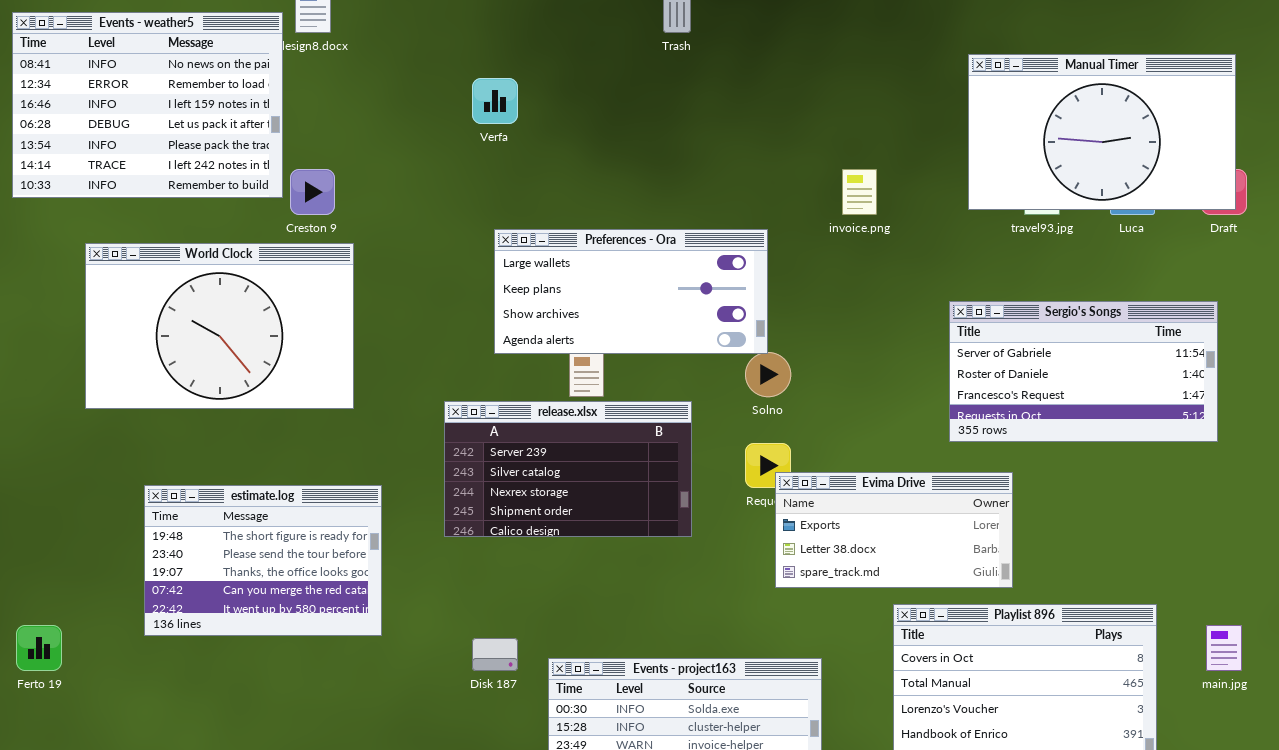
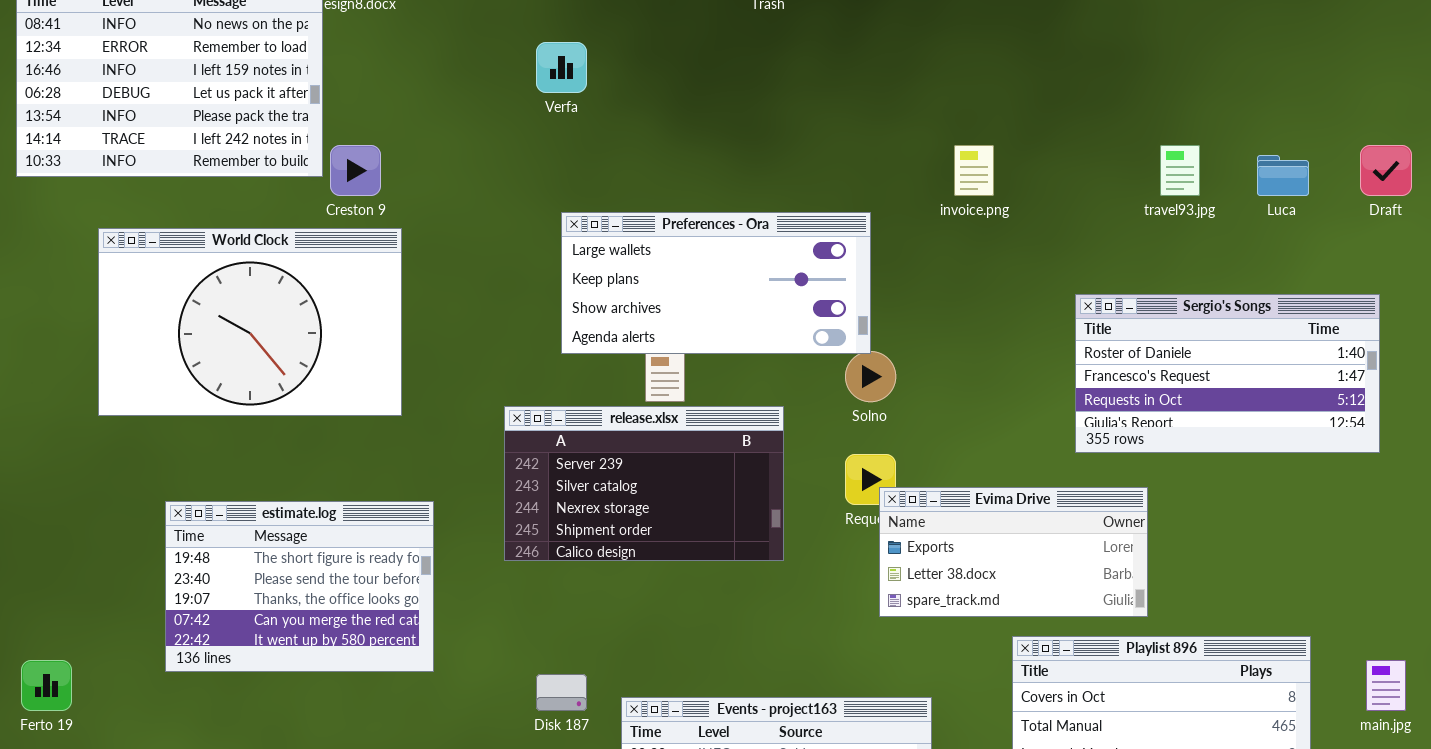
Manual Timer: [968,54,1236,210] -> none, closed
Sergio's Songs: [949,301,1218,442] -> [1075,294,1380,453], scrolled down 1 row

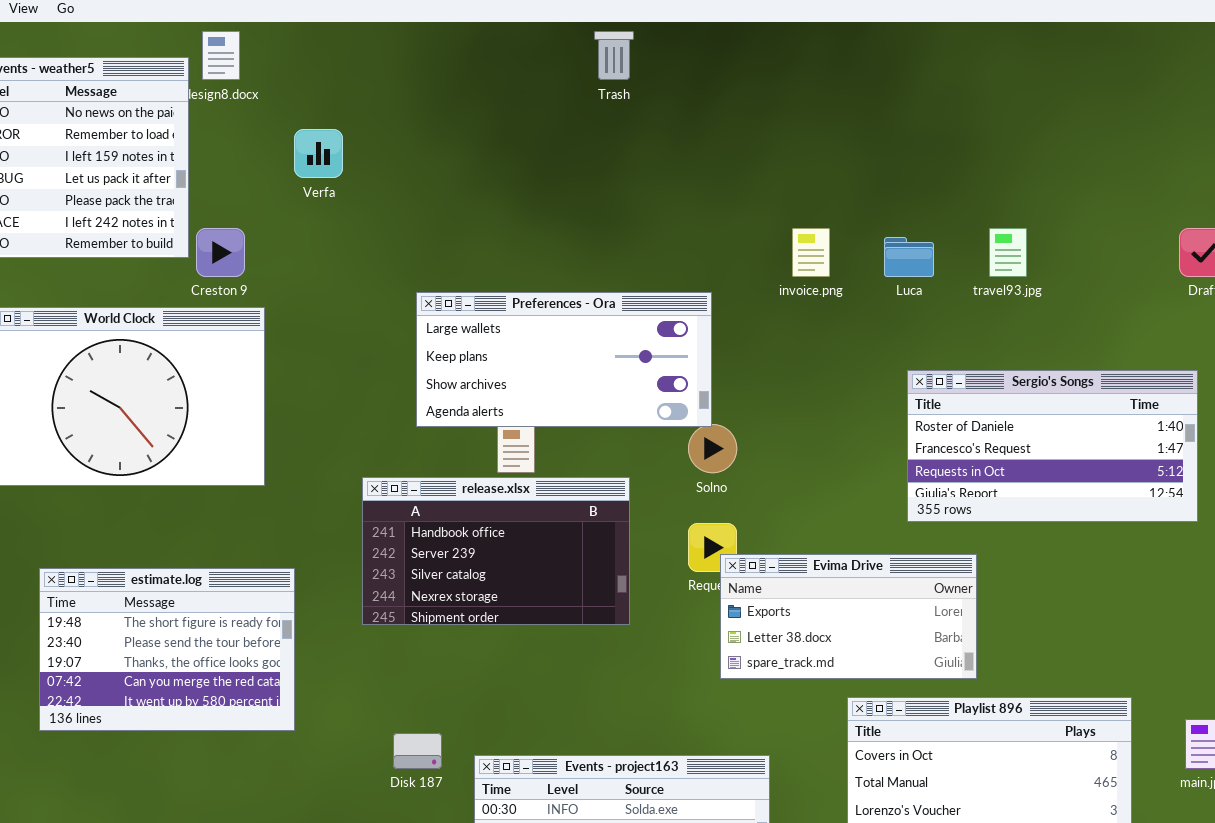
Verfa: [536,42,587,93] -> [294,129,343,178], moved
Luca: [1257,155,1309,196] -> [884,237,934,277], moved
release.xlsx: [504,406,784,561] -> [362,477,630,625], scrolled up 1 row

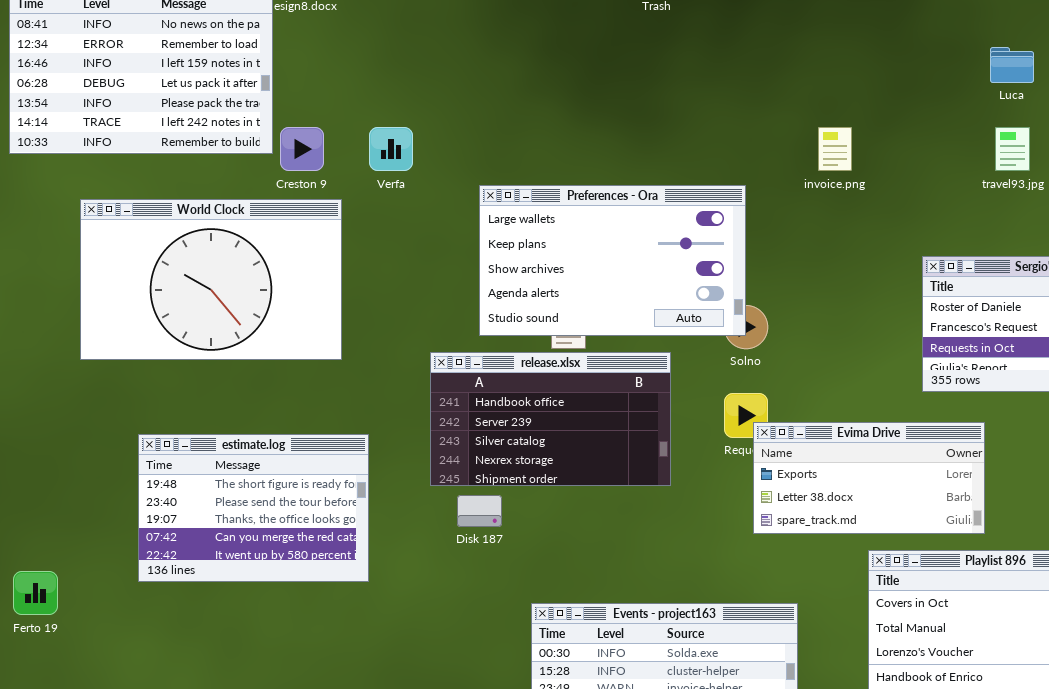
Verfa: [294,129,343,178] -> [369,127,413,171], moved
Luca: [884,237,934,277] -> [990,47,1034,83], moved
Preferences - Ora: [416,292,712,427] -> [479,185,746,336], resized
Disk 187: [393,733,442,769] -> [457,495,502,527], moved

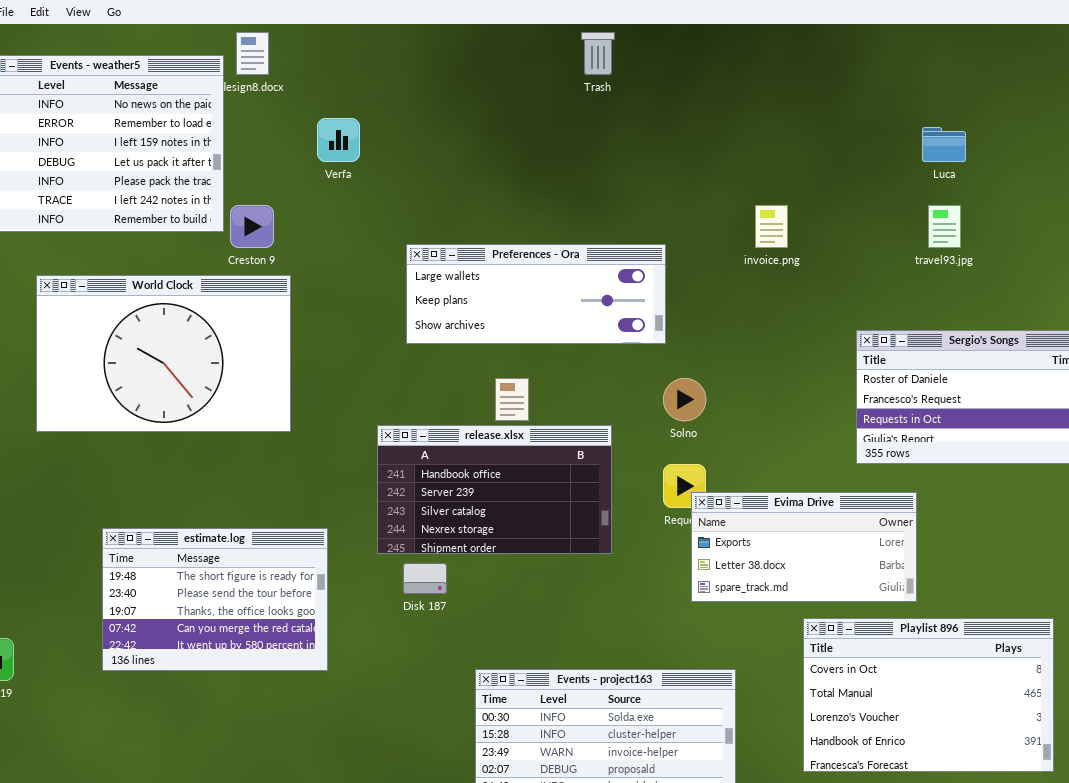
Verfa: [369,127,413,171] -> [317,118,360,162], moved
Preferences - Ora: [479,185,746,336] -> [406,244,666,344], moved, resized
estimate.log: [138,434,369,582] -> [102,528,328,671], moved

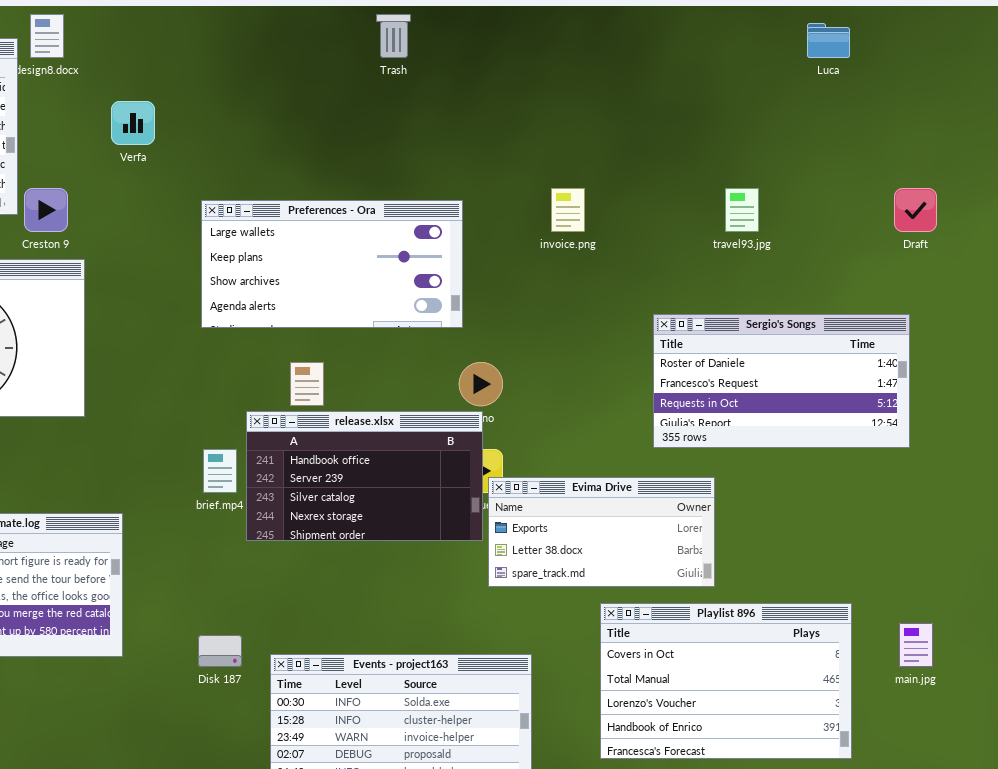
Luca: [922,127,966,162] -> [807,23,850,58], moved
Preferences - Ora: [406,244,666,344] -> [201,200,463,328], resized
release.xlsx: [377,425,612,554] -> [246,411,483,541], moved
Disk 187: [403,563,447,594] -> [198,635,242,667], moved

